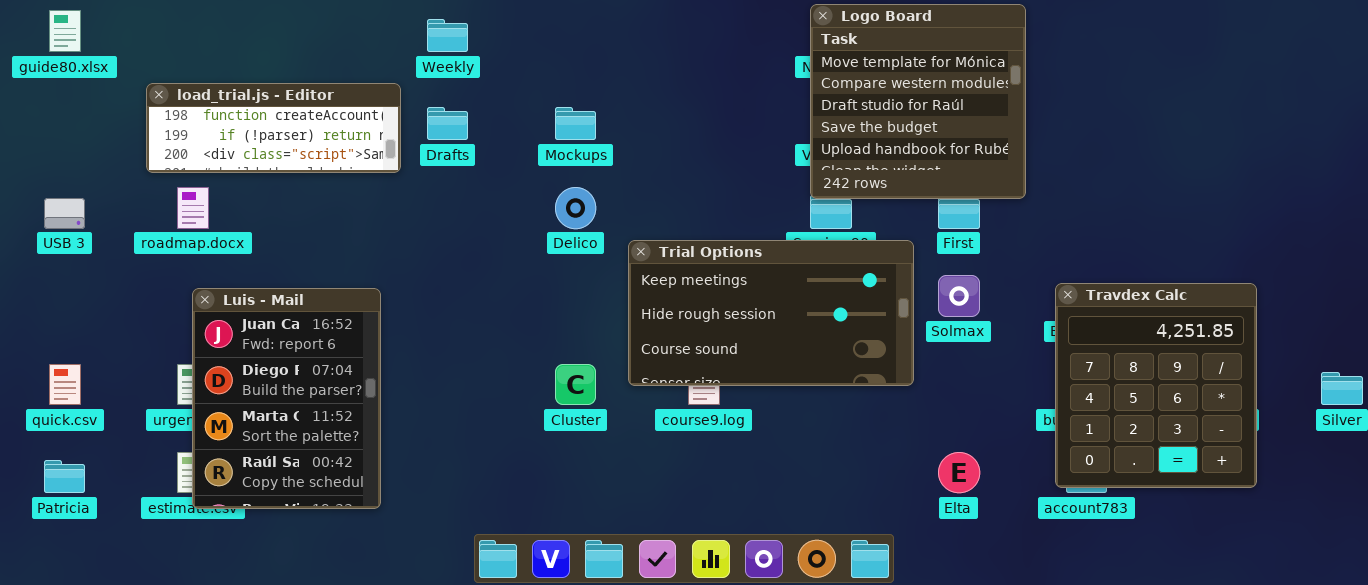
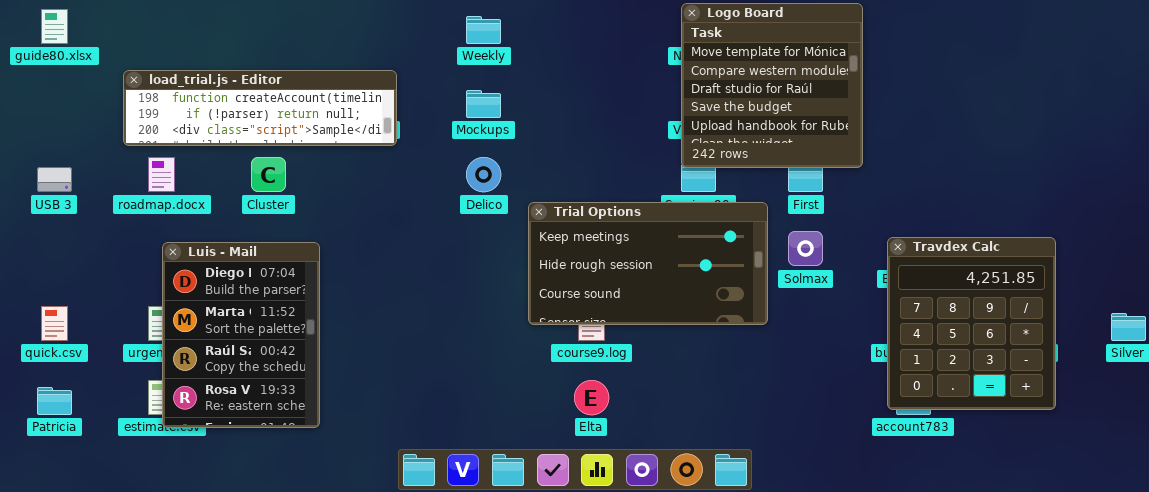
Weekly: [427,19,468,52] -> [466,16,501,44], moved
load_trial.js - Editor: [146,83,401,173] -> [123,70,397,146], resized
Luis - Mail: [192,288,381,509] -> [162,242,320,428], scrolled down 1 row
Cluster: [555,364,596,405] -> [251,157,286,192], moved
Elta: [938,452,980,493] -> [574,380,609,415], moved

